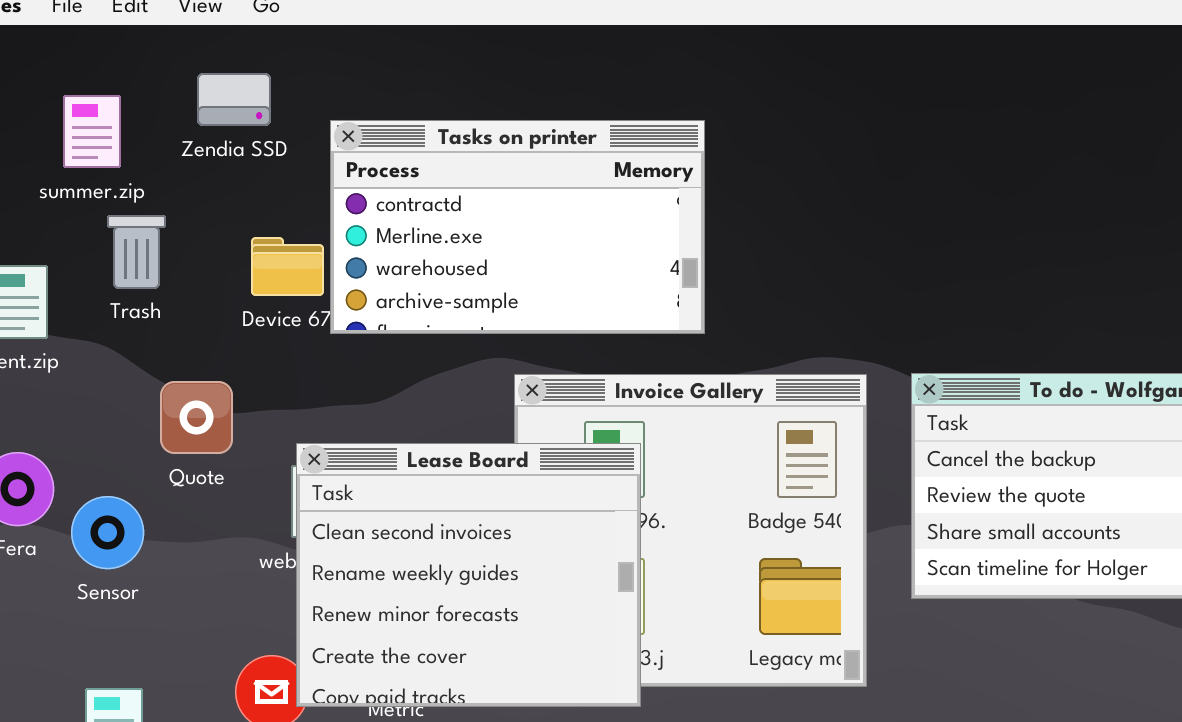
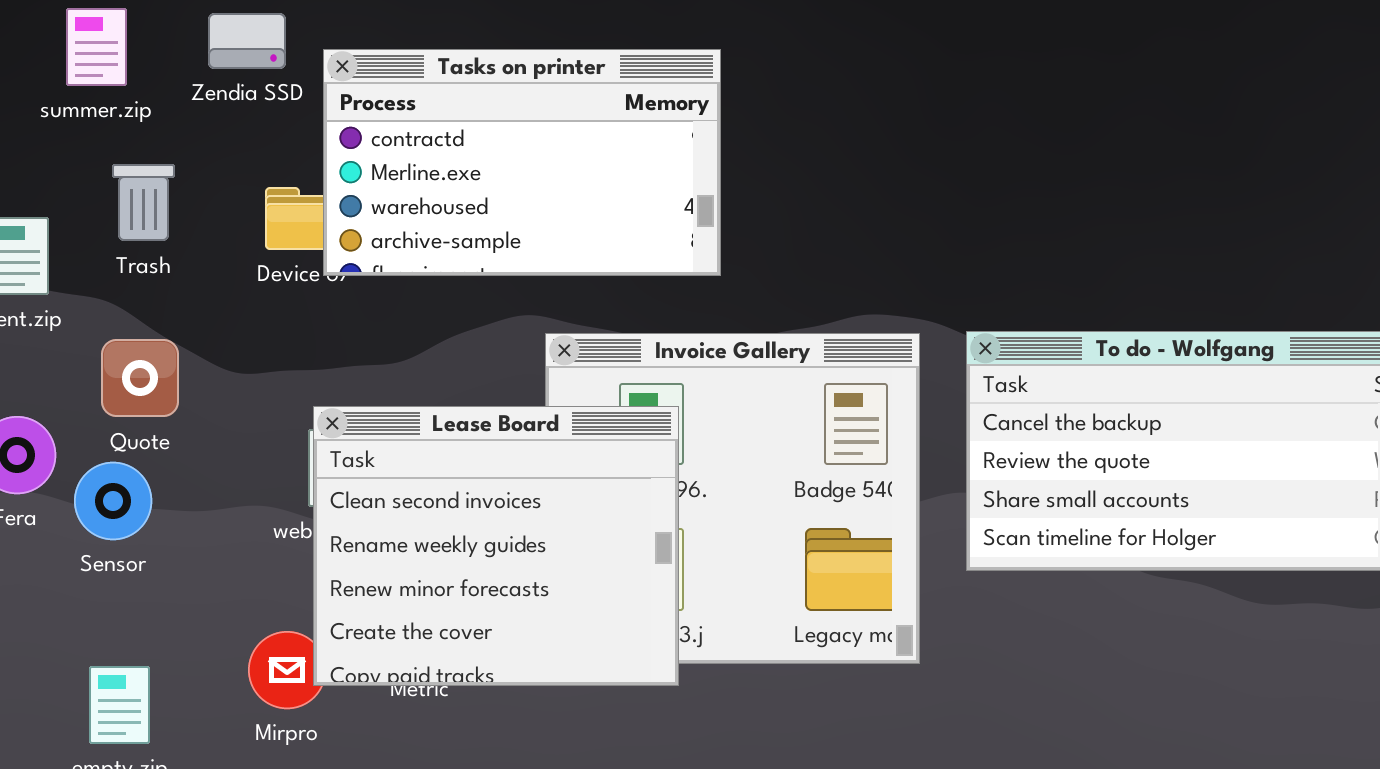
summer.zip: [63,95,121,168] -> [66,8,127,86], moved
Tasks on printer: [330,120,705,334] -> [323,49,721,276], moved
Quote: [160,381,233,454] -> [101,339,179,417], moved

